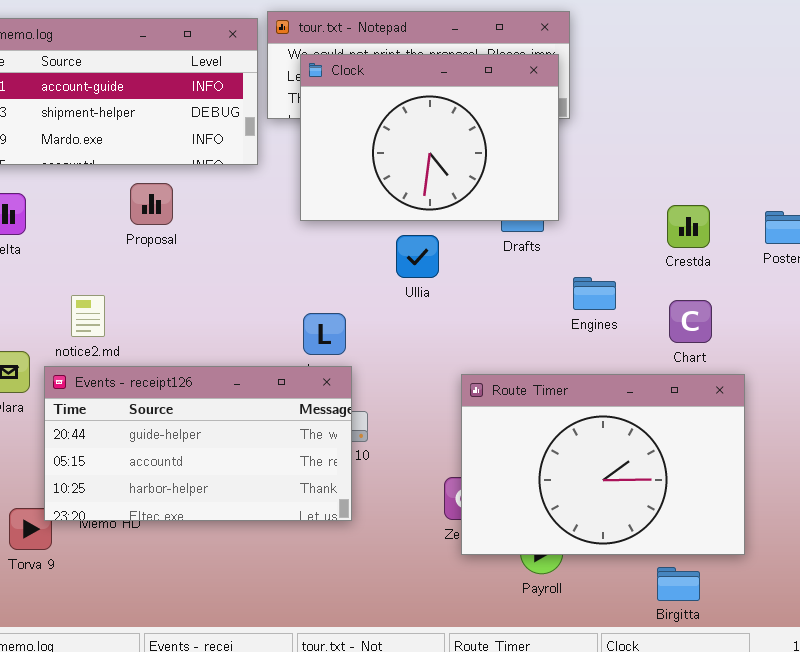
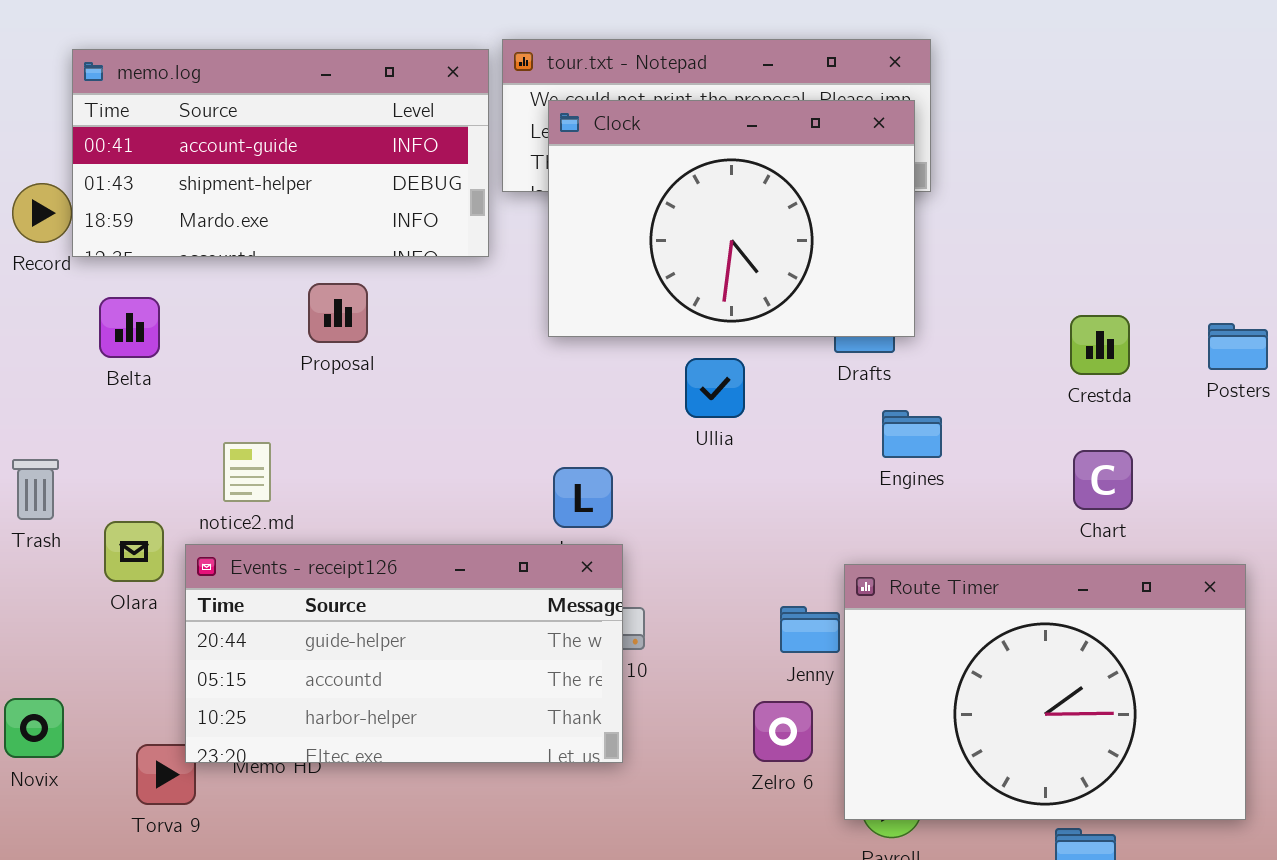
Engines: [573,277,616,310] -> [882,410,942,458], moved
Route Timer: [461,374,745,555] -> [844,564,1246,820], moved

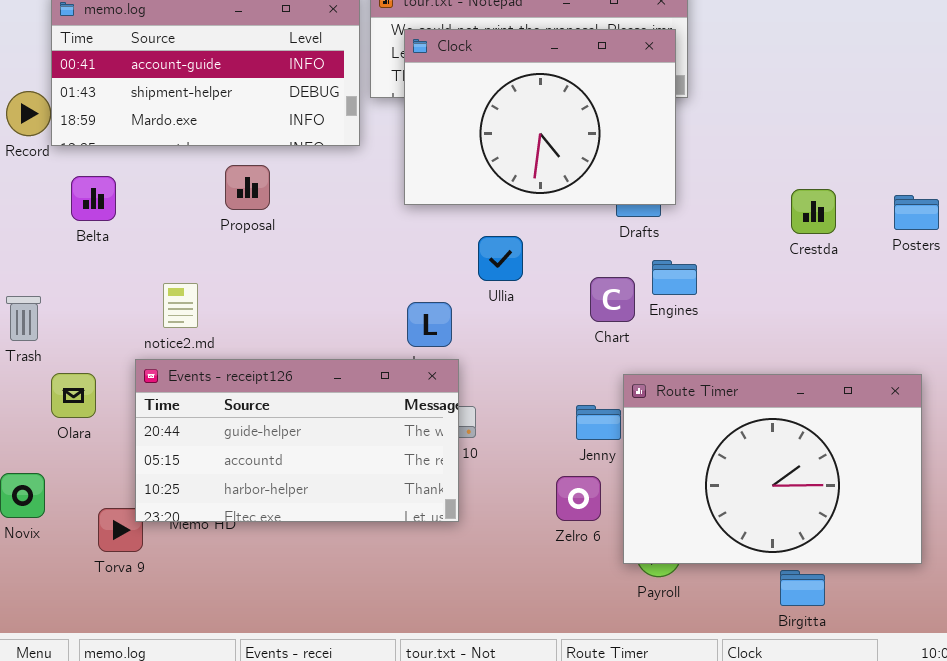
Ullia: [685,358,745,418] -> [478,236,523,281], moved
Chart: [1073,450,1133,510] -> [590,277,635,322], moved
Olara: [104,521,164,582] -> [51,373,96,418], moved

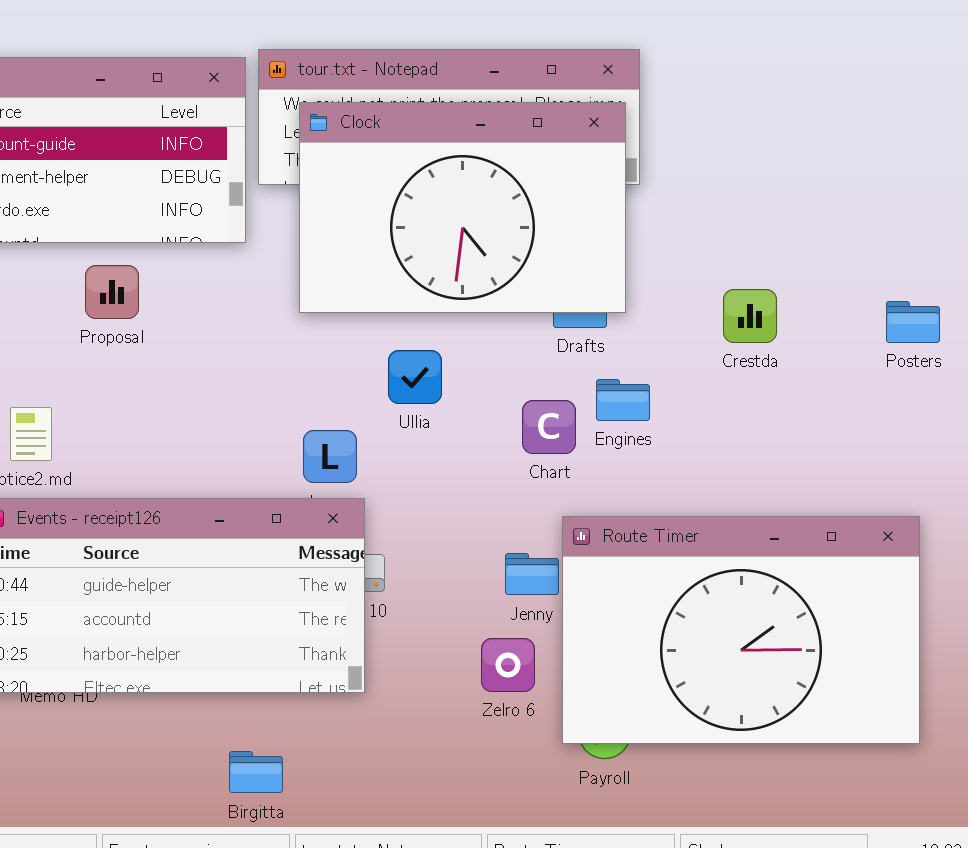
Crestda: [791,189,836,234] -> [723,289,777,343], moved
Birgitta: [780,570,825,606] -> [229,751,283,793], moved

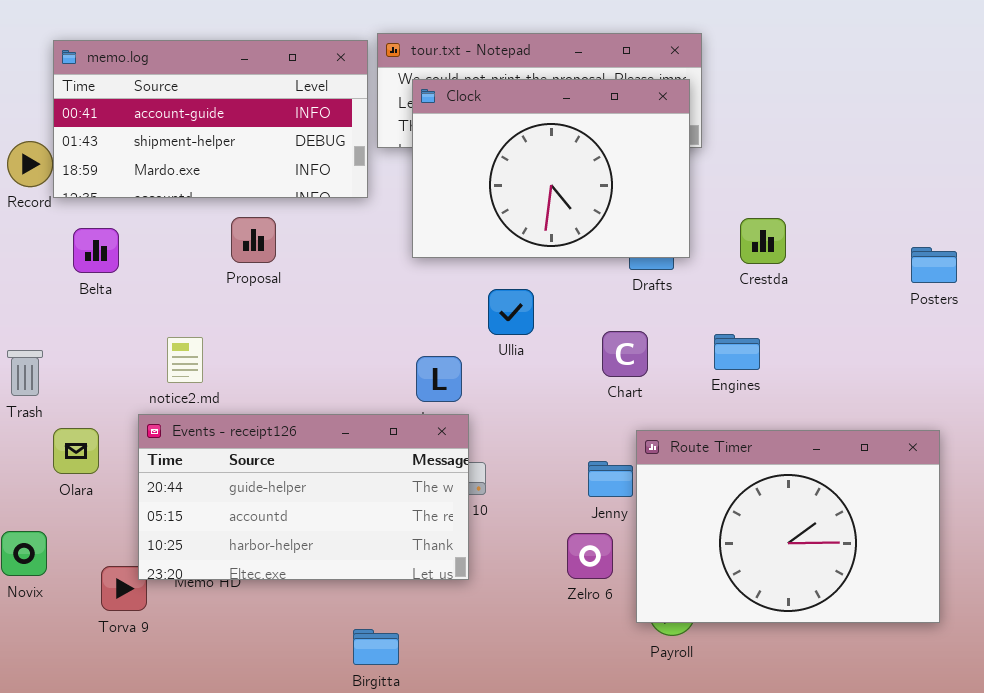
Crestda: [723,289,777,343] -> [740,218,786,264], moved
Engines: [596,379,650,421] -> [714,334,760,370], moved

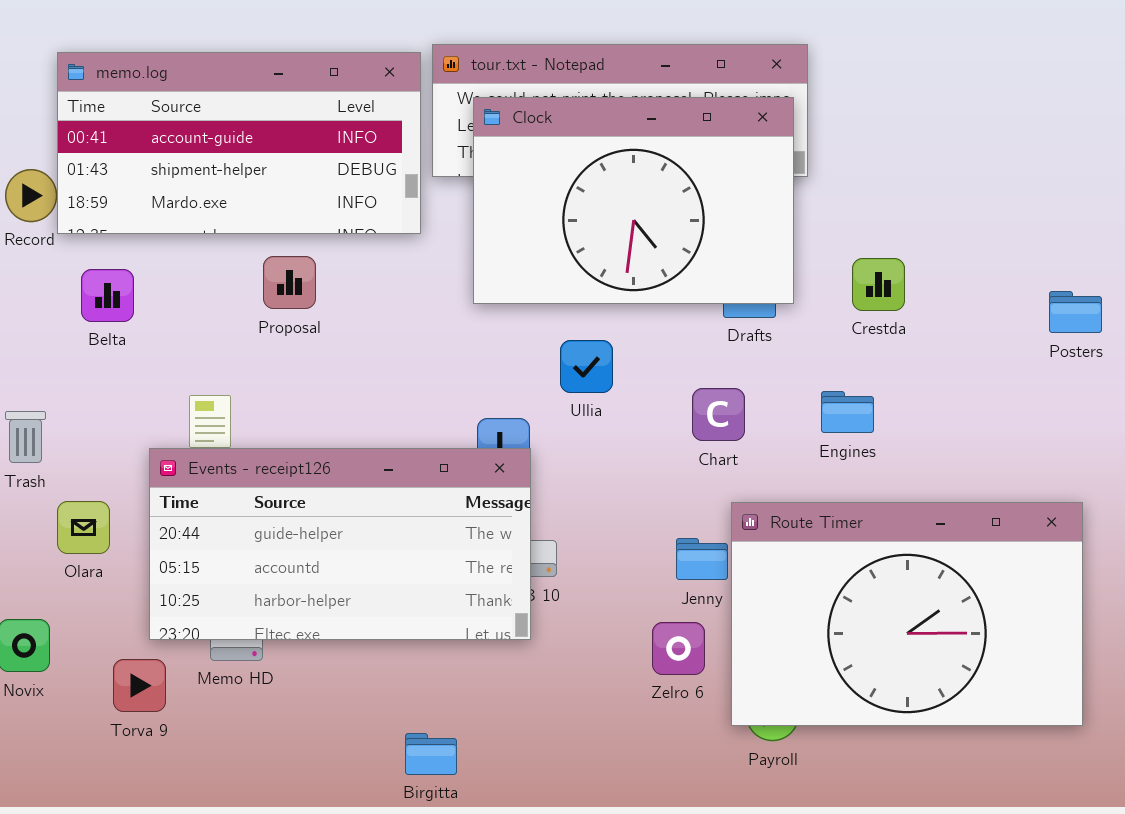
Events - receipt126: [138,414,469,580] -> [149,448,531,640], moved

